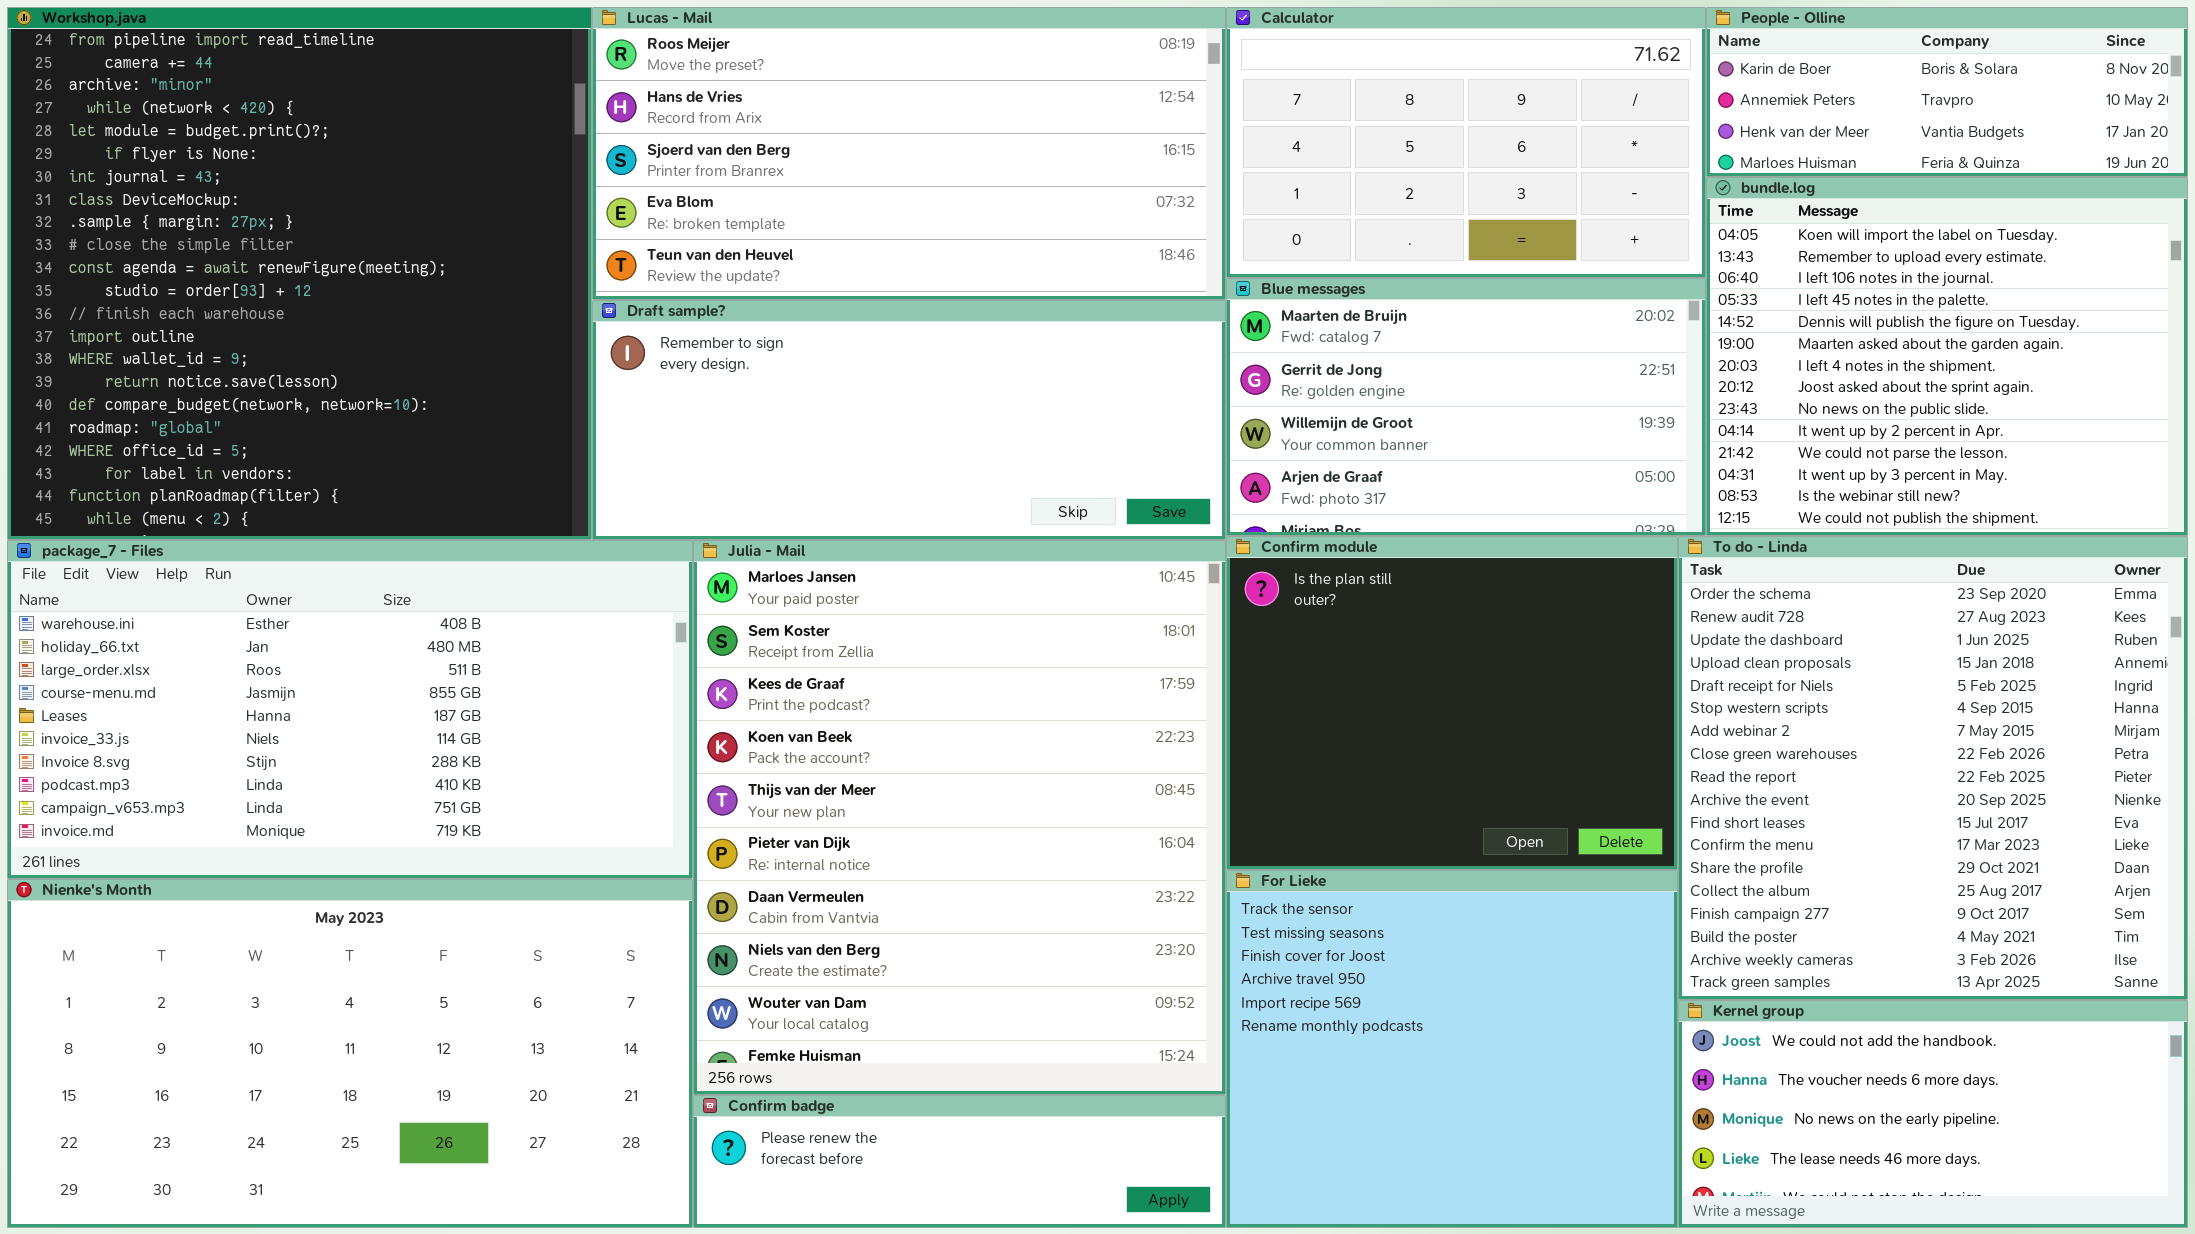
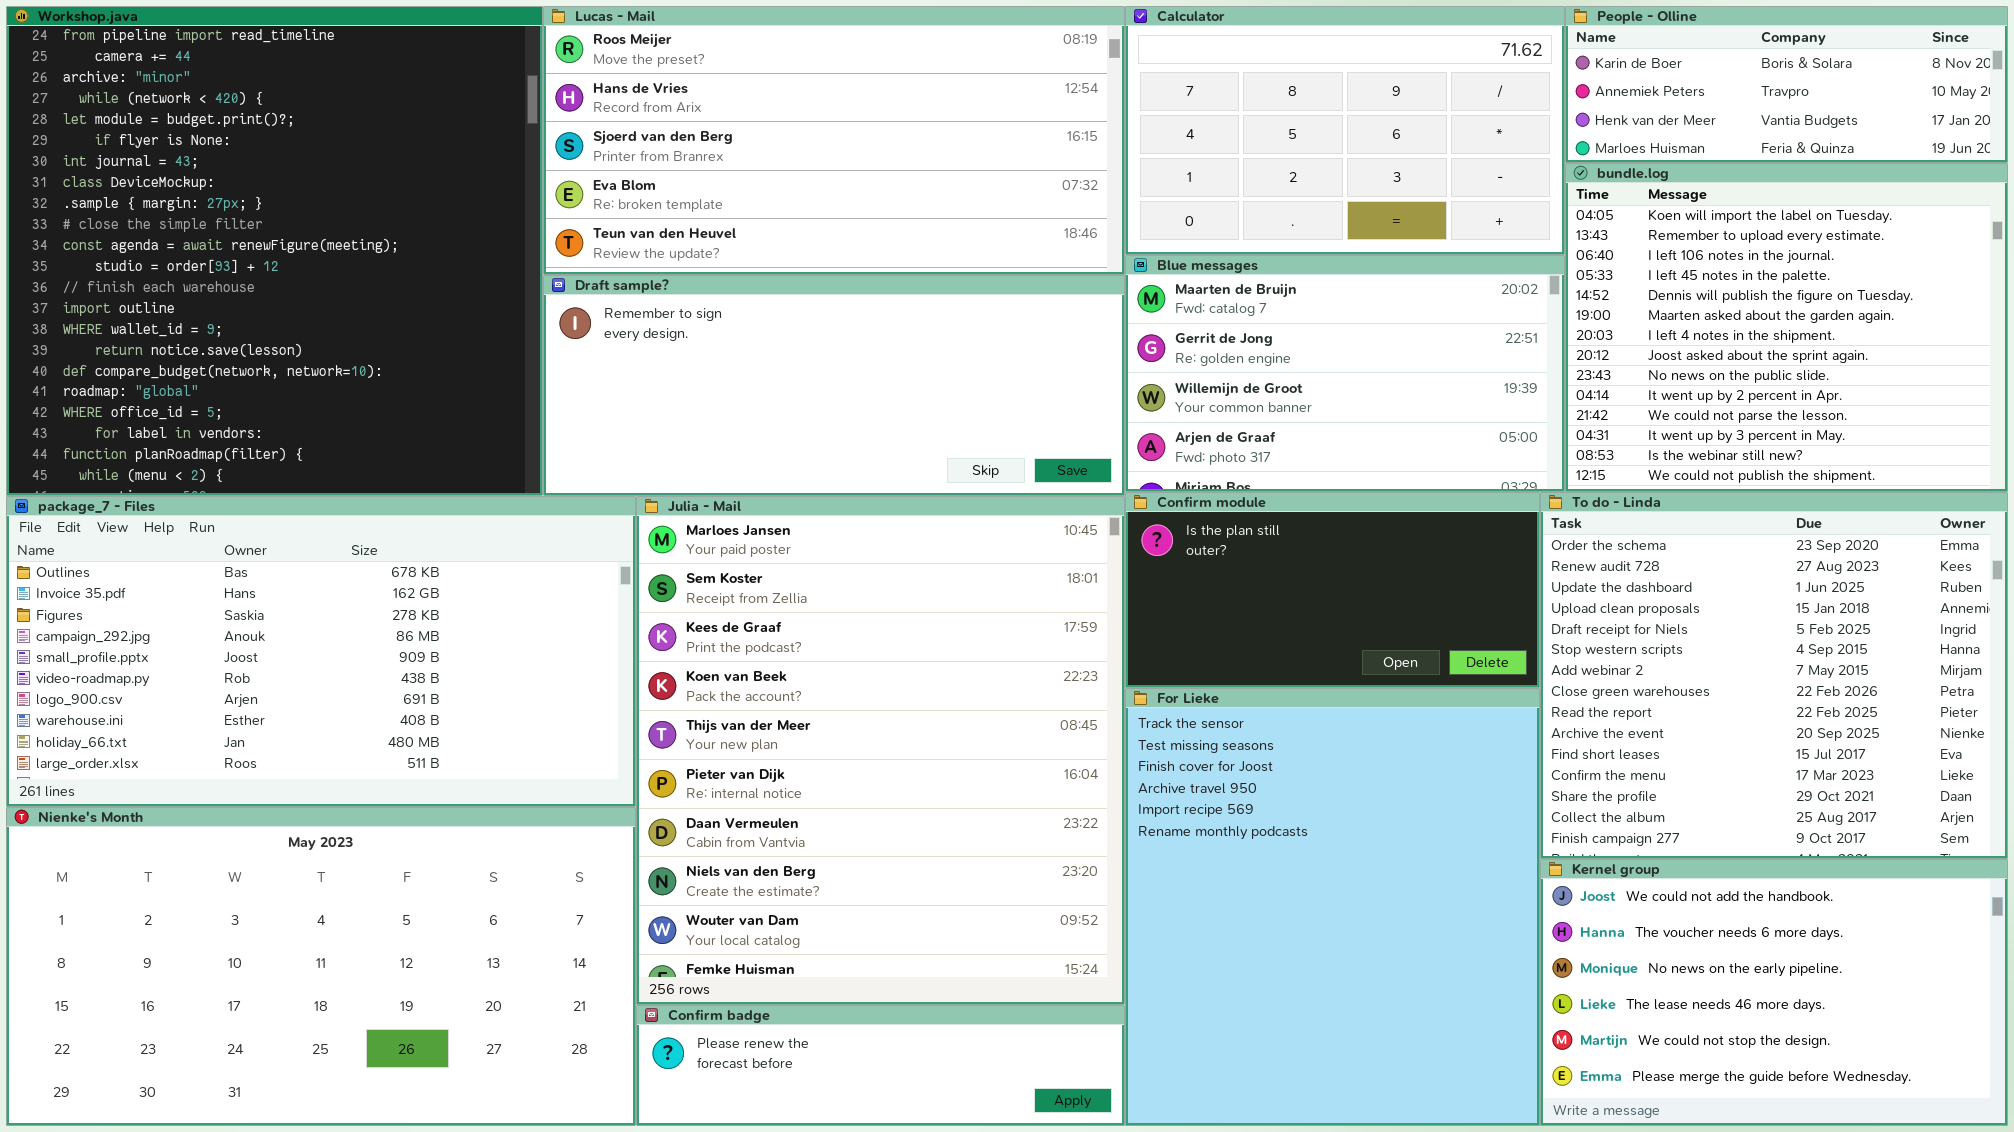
Confirm module: [1226,536,1678,870] -> [1125,492,1540,688], resized
To do - Linda: [1678,536,2188,1000] -> [1540,492,2008,859], resized
package_7 - Files: [7,540,693,879] -> [6,496,636,807], scrolled up 7 rows
For Lieke: [1226,870,1678,1228] -> [1125,688,1540,1126], resized
Kernel group: [1678,1000,2188,1228] -> [1540,859,2008,1126], resized

